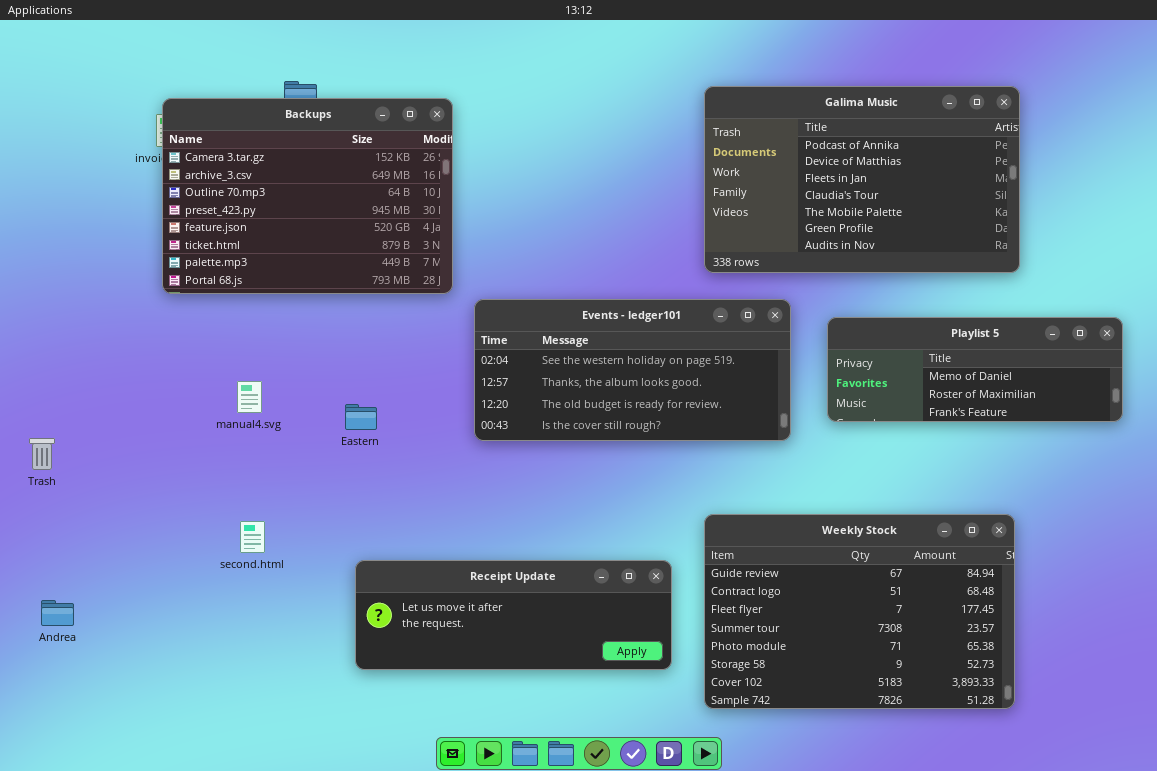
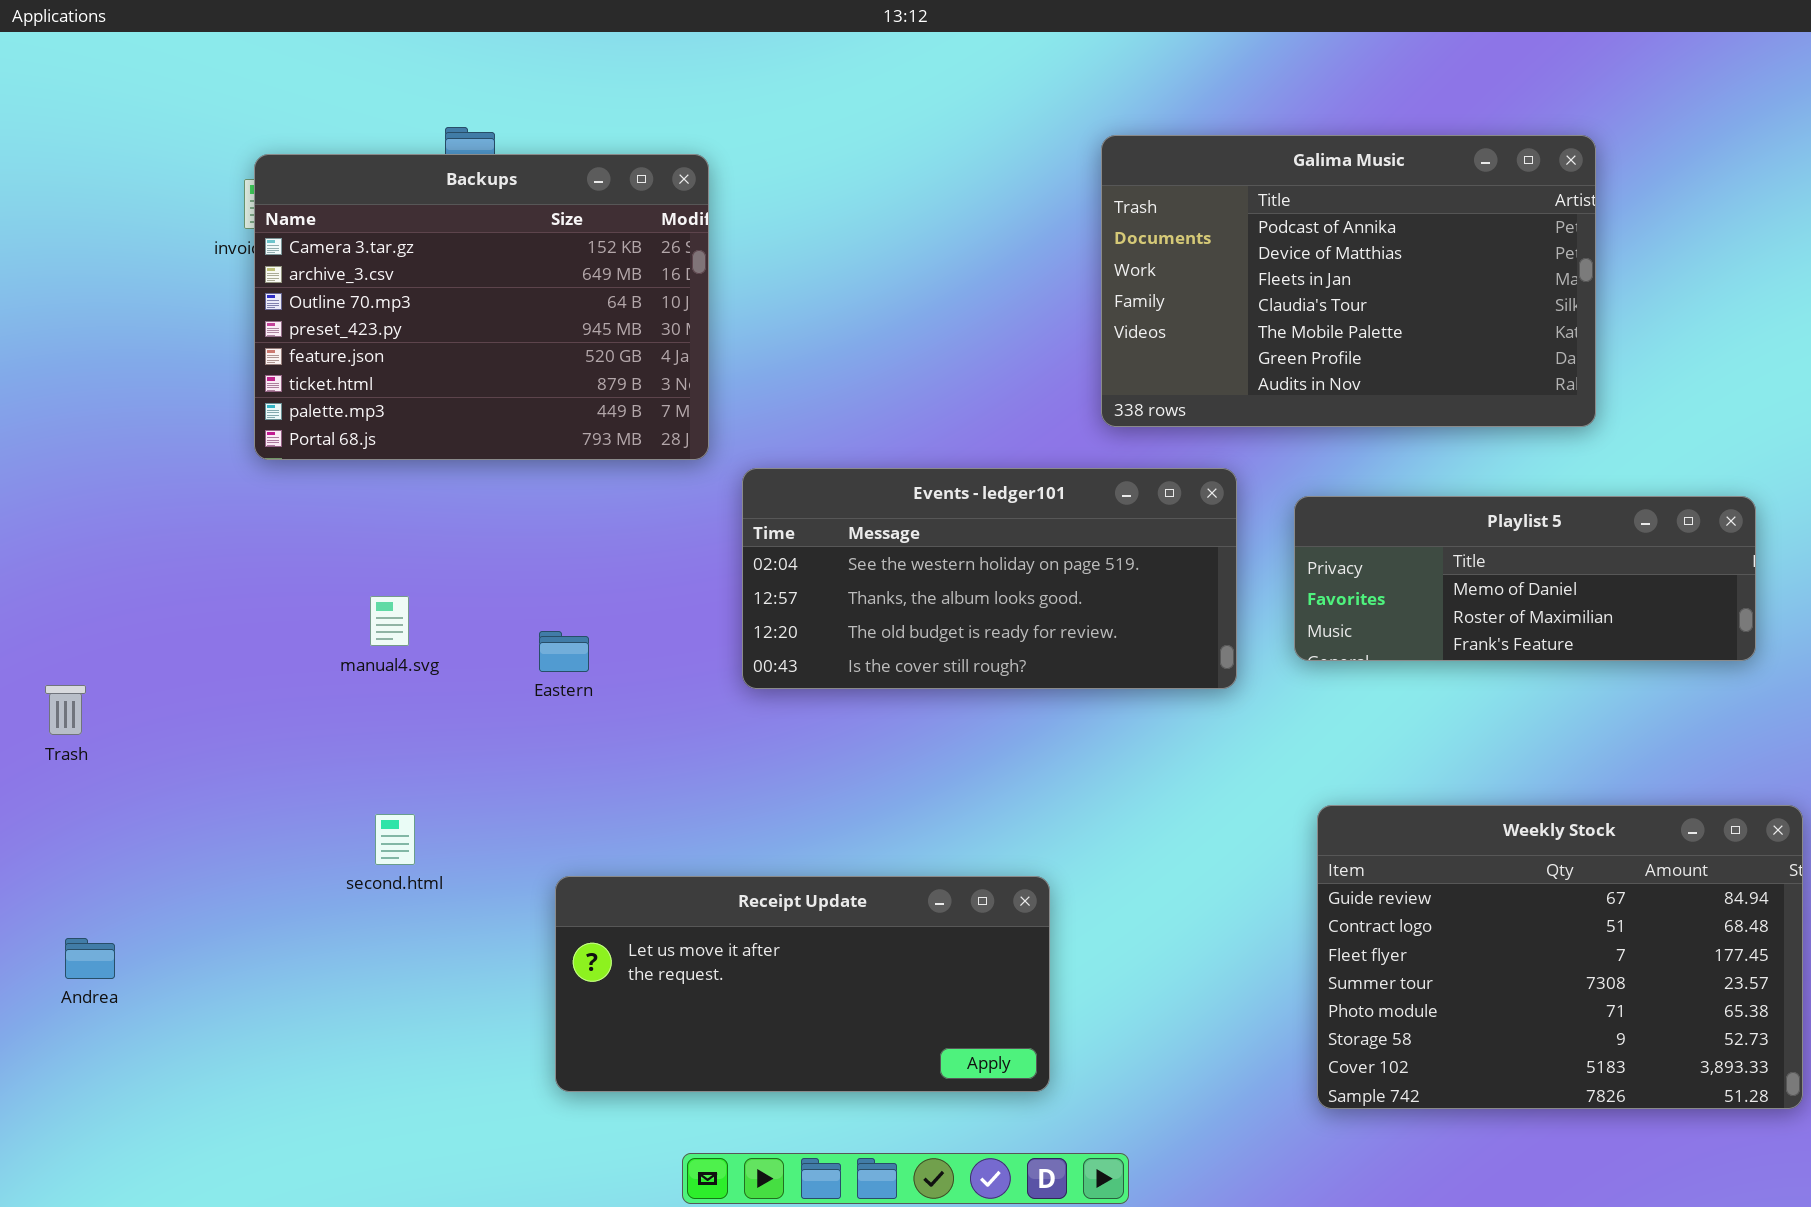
Weekly Stock: [704,514,1015,709] -> [1317,805,1803,1109], moved
Receipt Update: [355,560,672,670] -> [555,876,1050,1092], resized

